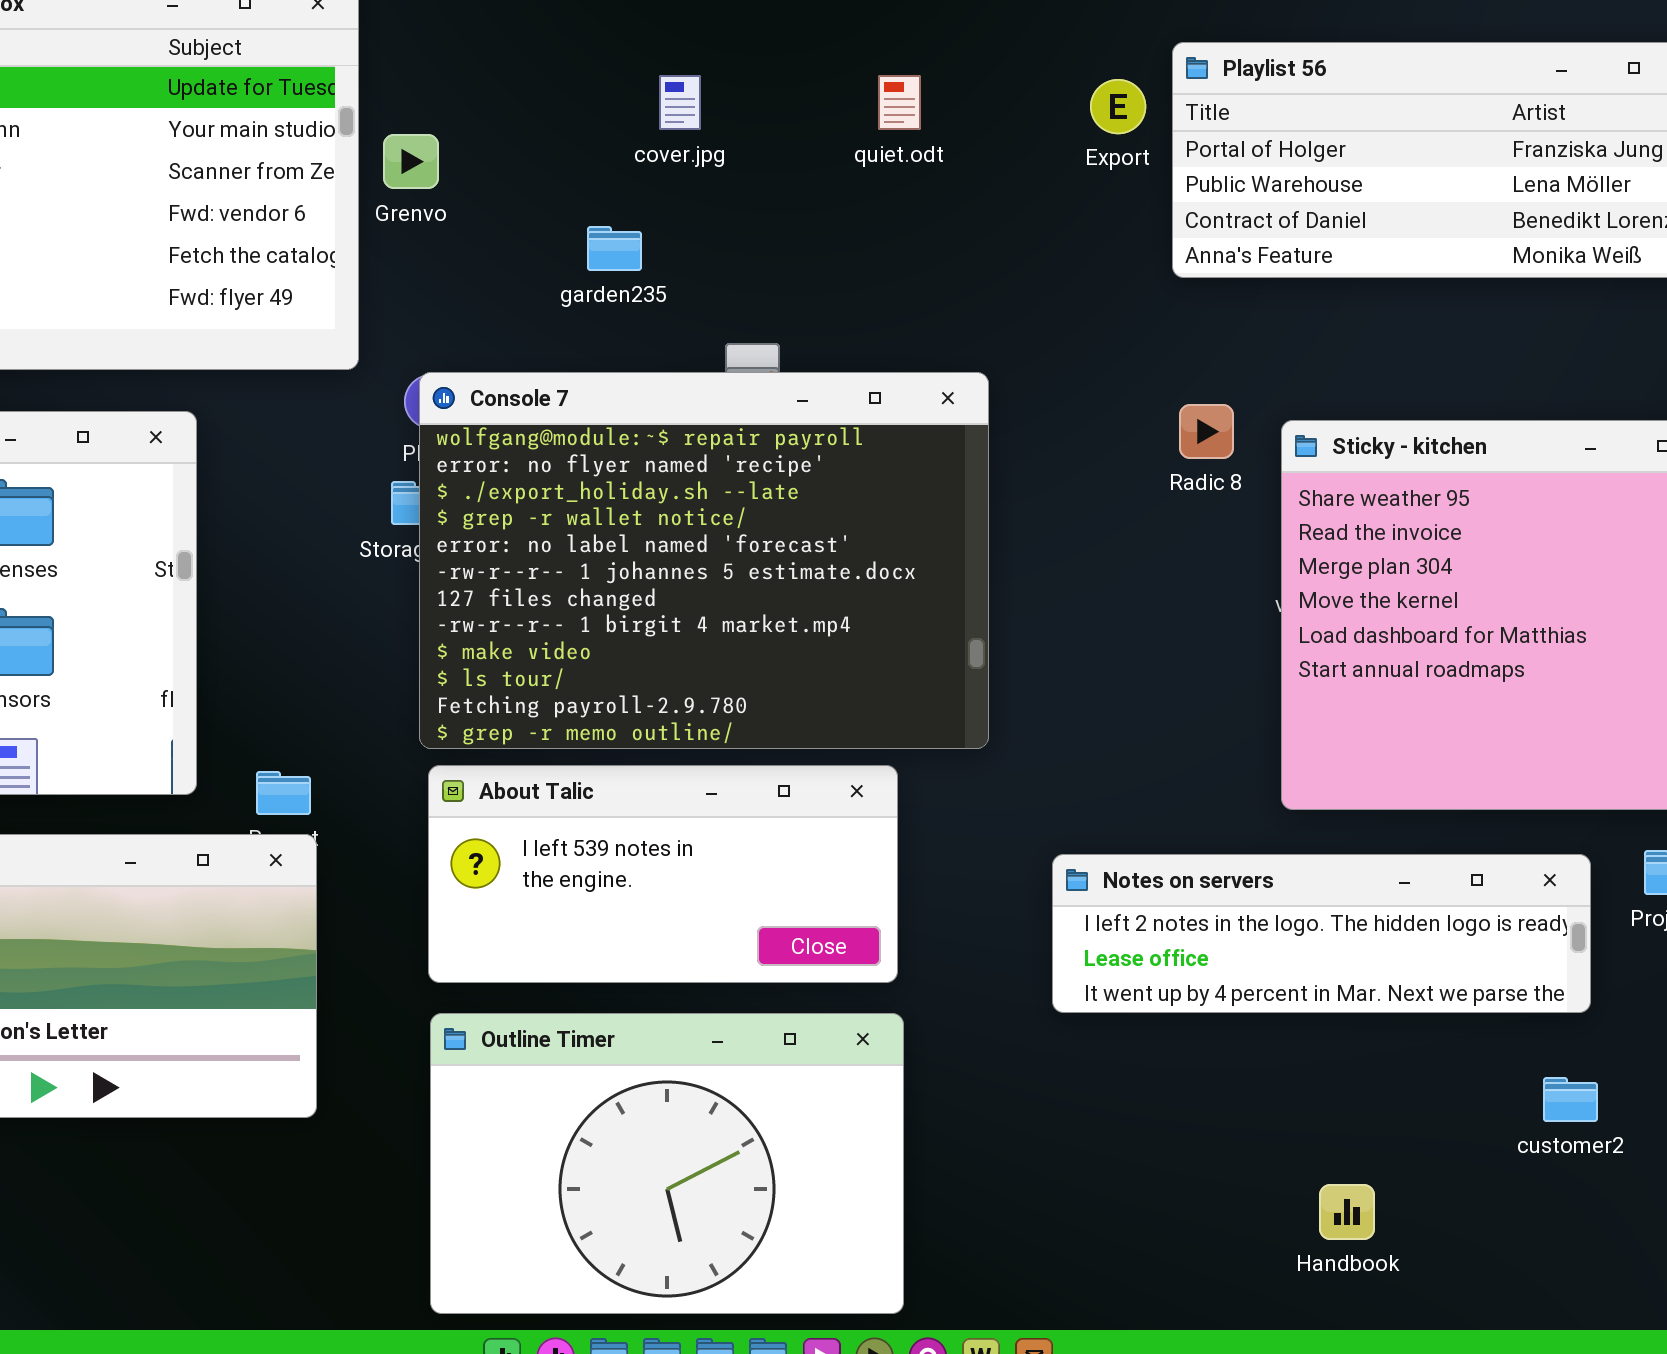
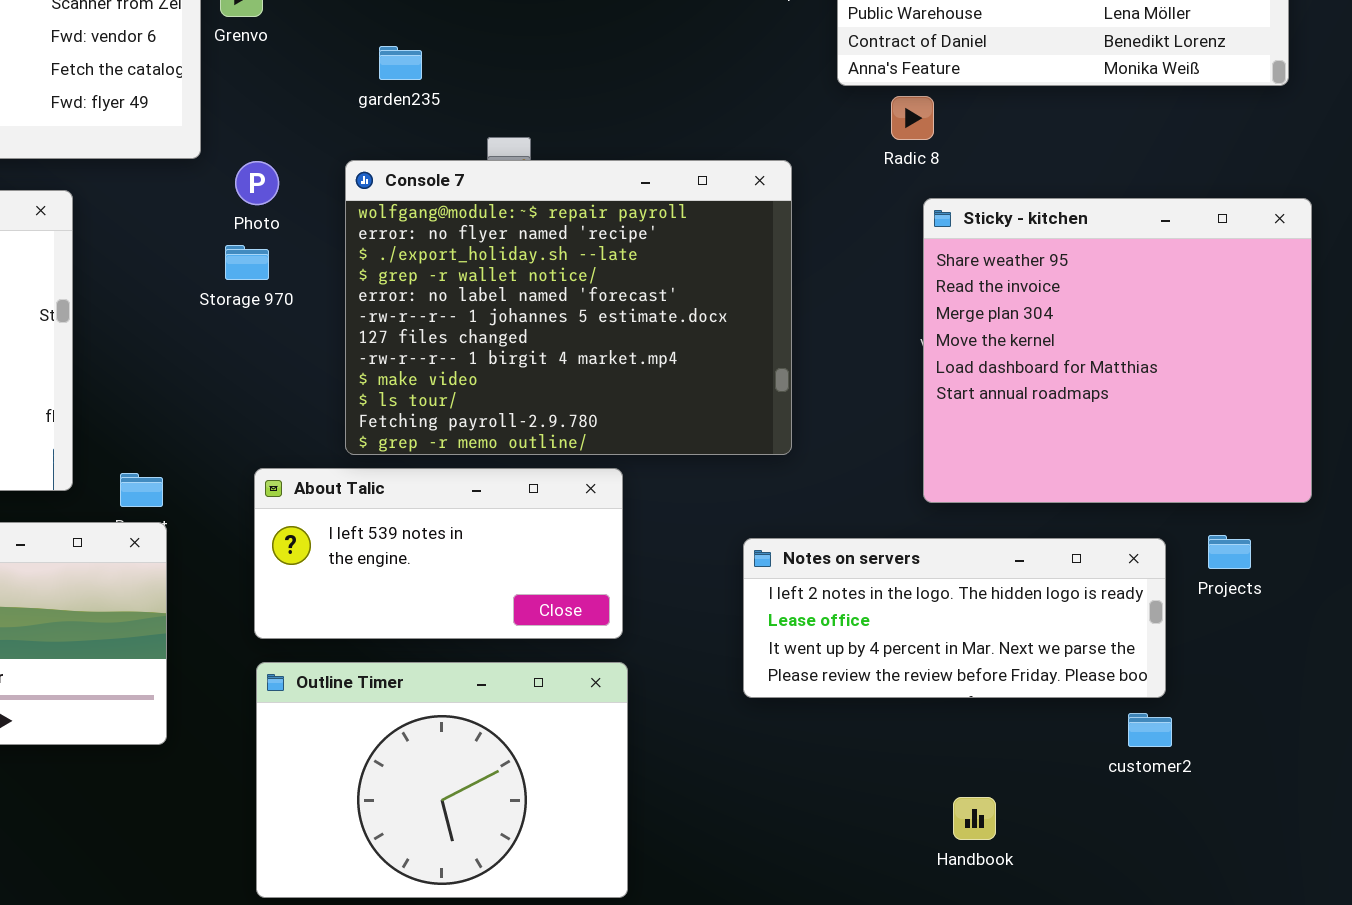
Console 7: [419,372,989,749] -> [345,160,792,455], moved
Radic 8: [1179,404,1234,459] -> [891,96,934,140], moved
Notes on servers: [1052,854,1591,1013] -> [743,538,1166,698], resized

